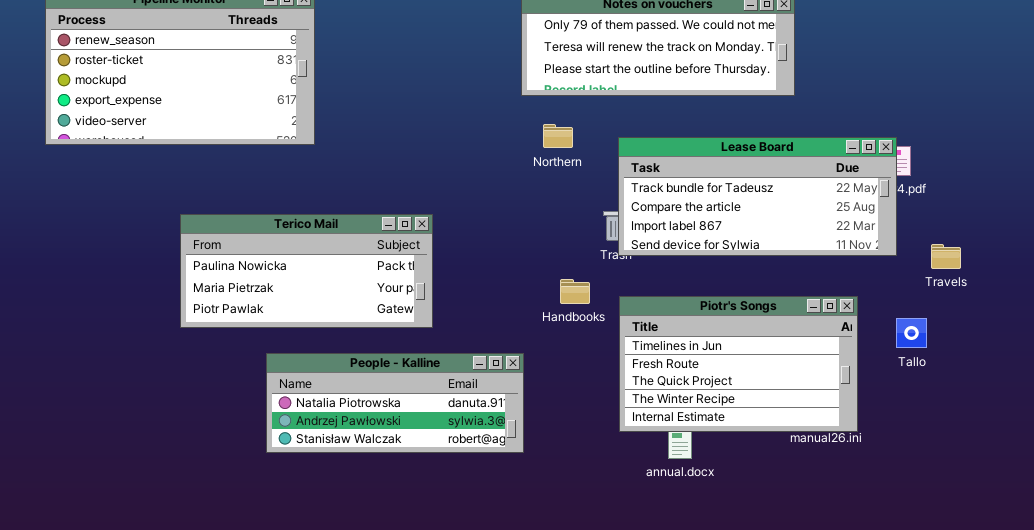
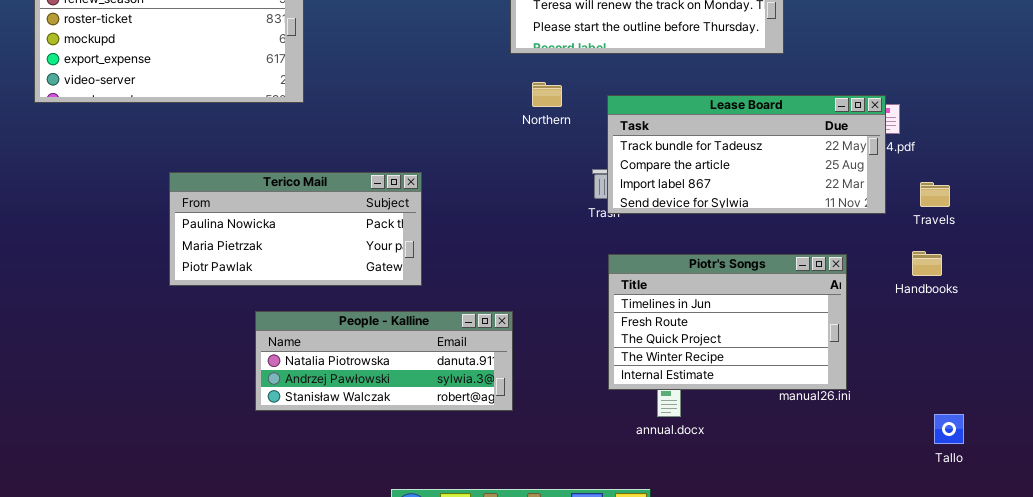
Travels: [931,244,961,269] -> [920,182,950,207], moved
Handbooks: [560,279,590,304] -> [912,251,942,276], moved
Tallo: [896,318,927,348] -> [934,414,964,444], moved

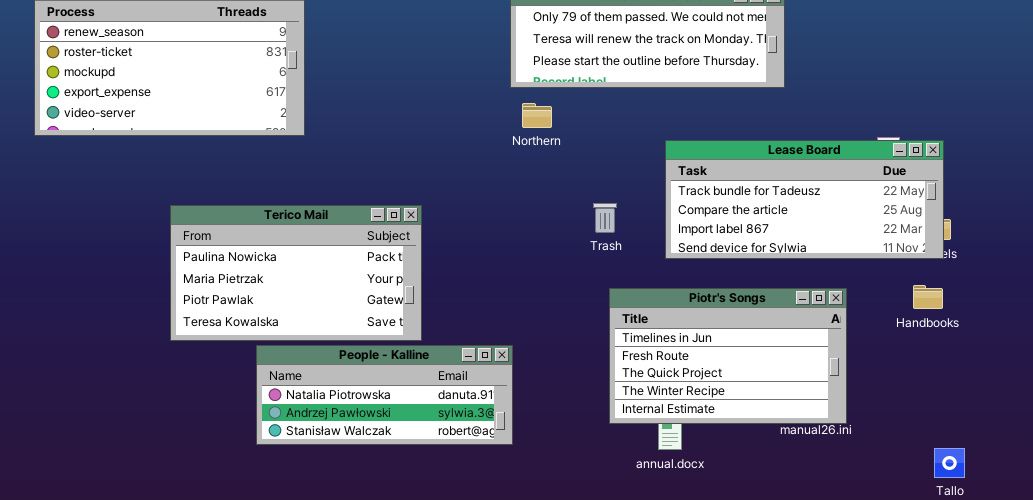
Northern: [532,82,562,107] -> [522,103,552,128], moved
Lease Board: [607,95,886,214] -> [665,140,944,259], moved
Terico Mail: [169,172,422,286] -> [170,205,422,341], resized

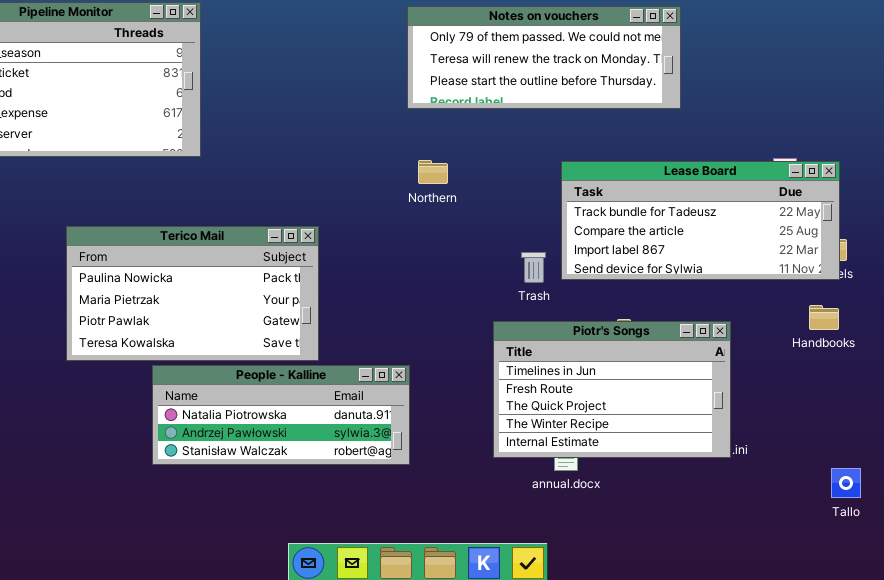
Northern: [522,103,552,128] -> [418,160,448,184], moved
Trash: [593,203,617,233] -> [521,252,546,283], moved
Piotr's Songs: [609,288,847,424] -> [493,321,731,458], moved

